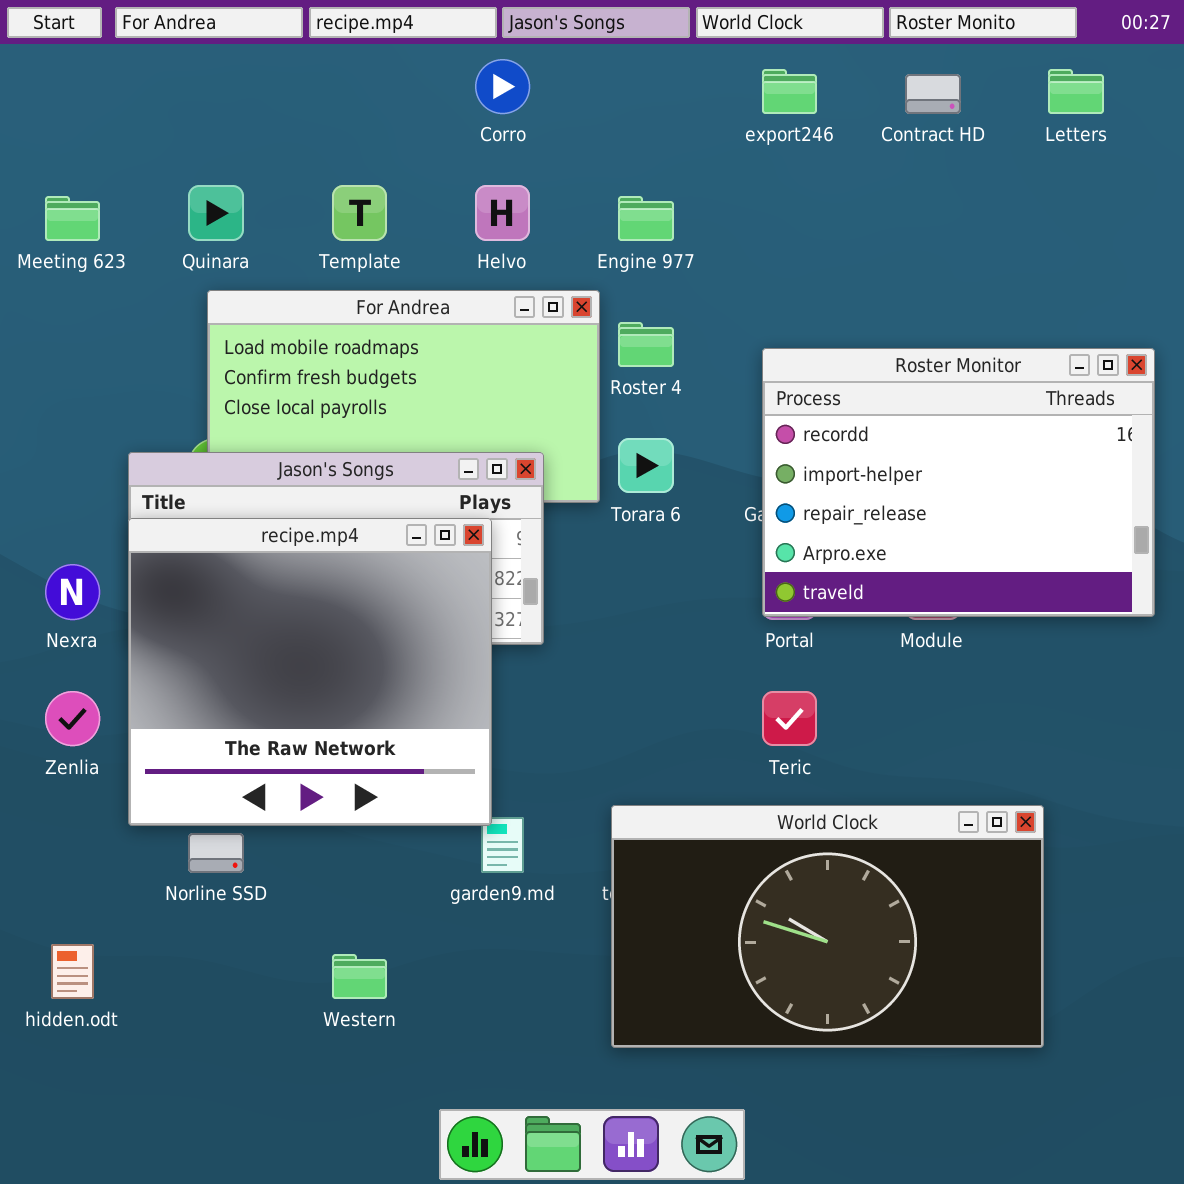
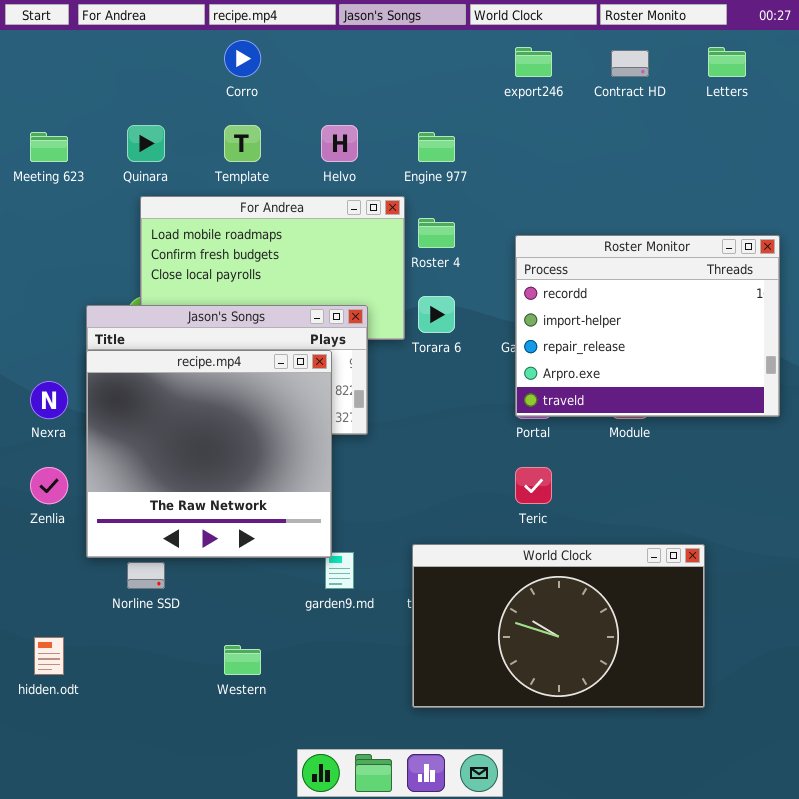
Corro: [475,59,530,114] -> [224,40,261,77], moved

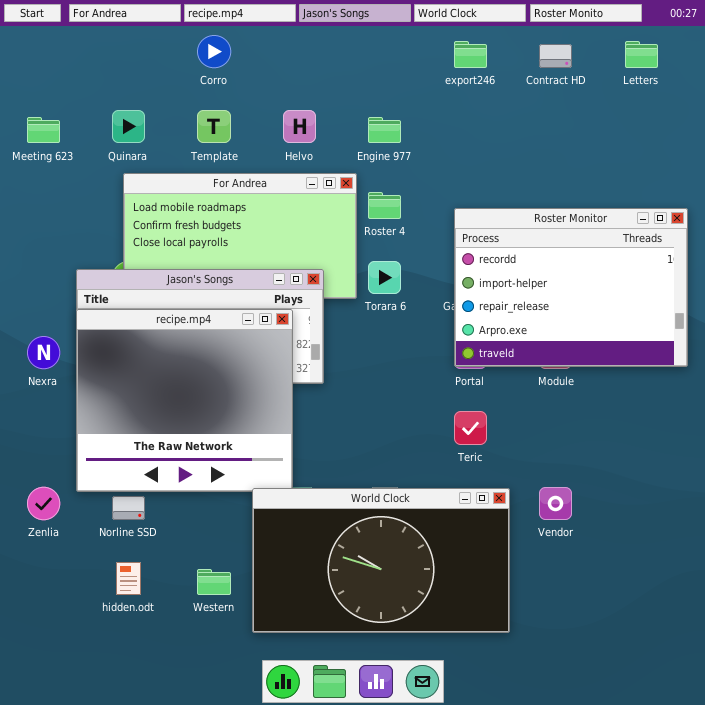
Zenlia: [30,467,68,504] -> [27,487,60,520], moved
World Clock: [412,544,705,708] -> [252,488,510,633], moved
hidden.odt: [34,637,64,675] -> [116,562,141,595], moved

